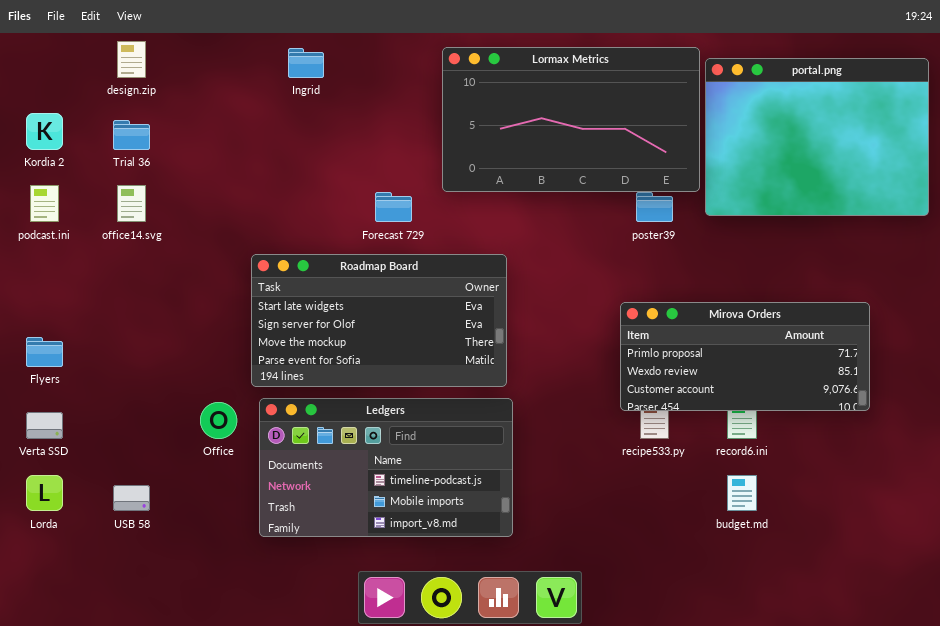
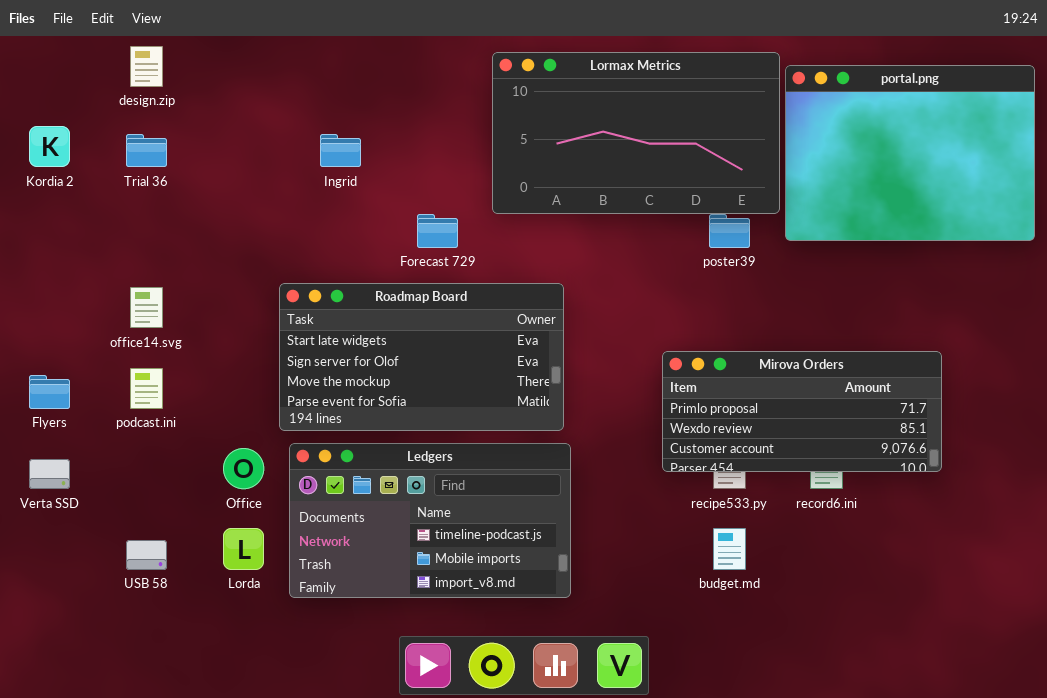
Ingrid: [288,48,324,78] -> [320,134,361,167], moved
podcast.ini: [30,185,59,222] -> [130,368,163,409], moved
office14.svg: [117,185,146,222] -> [130,287,163,328], moved
Mirova Orders: [620,302,870,411] -> [662,351,942,472], moved
Lorda: [26,475,63,511] -> [223,528,264,570], moved
budget.md: [727,475,757,511] -> [713,528,746,570], moved

